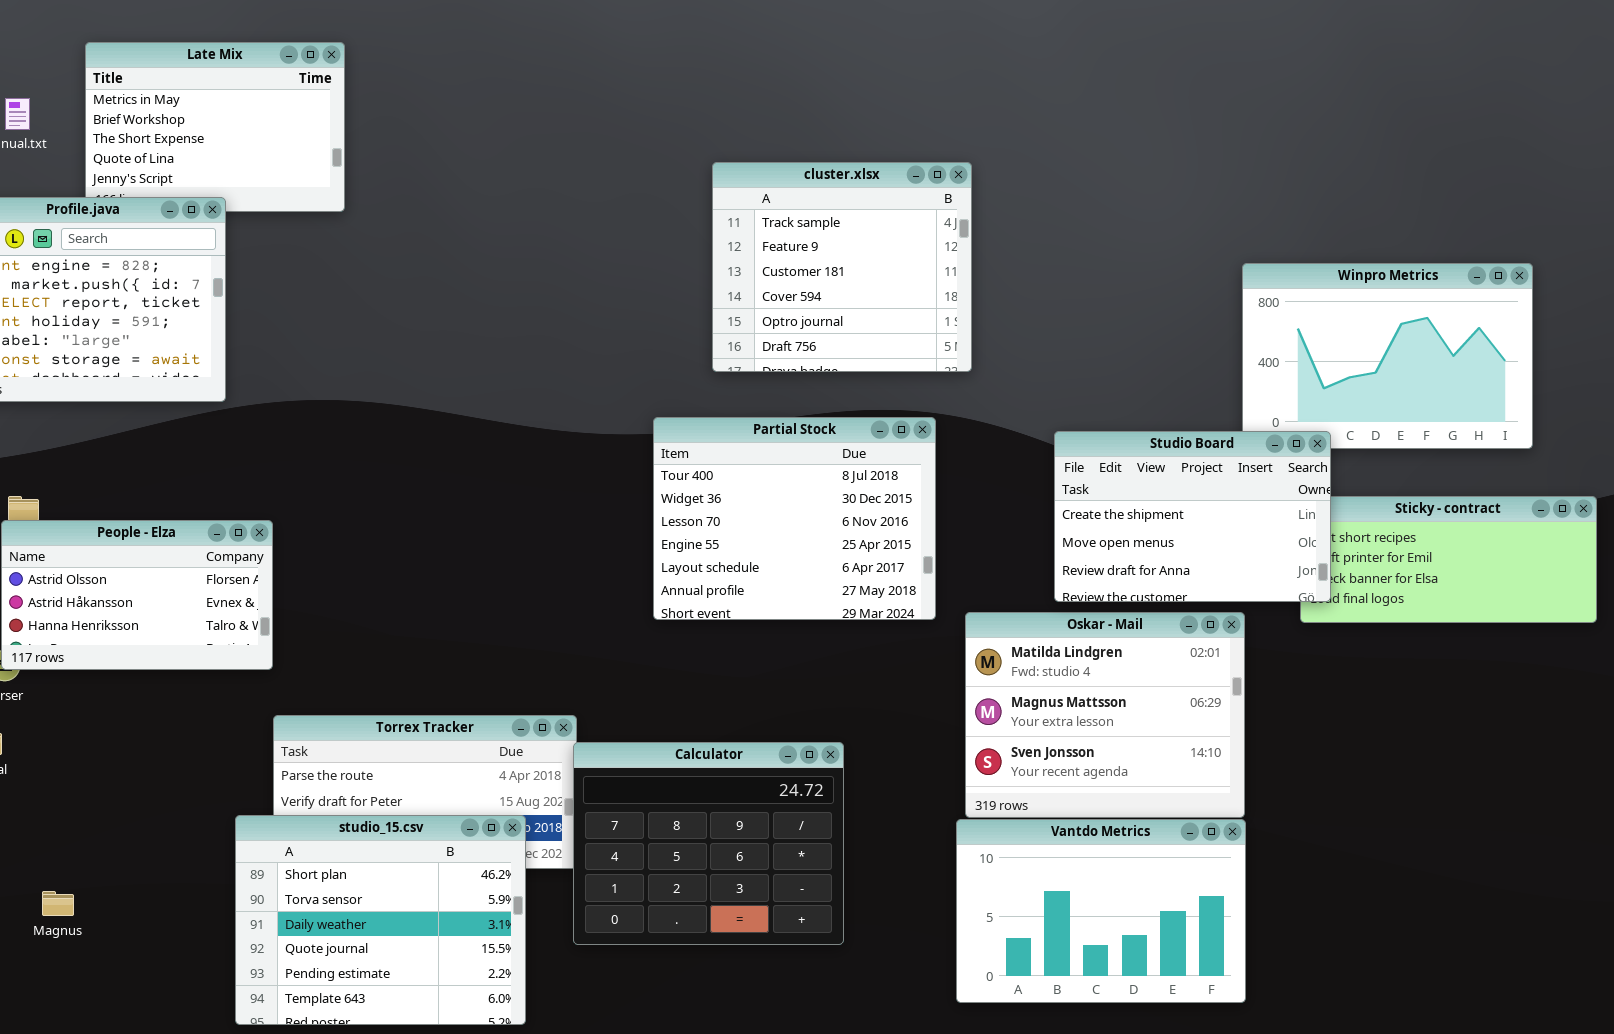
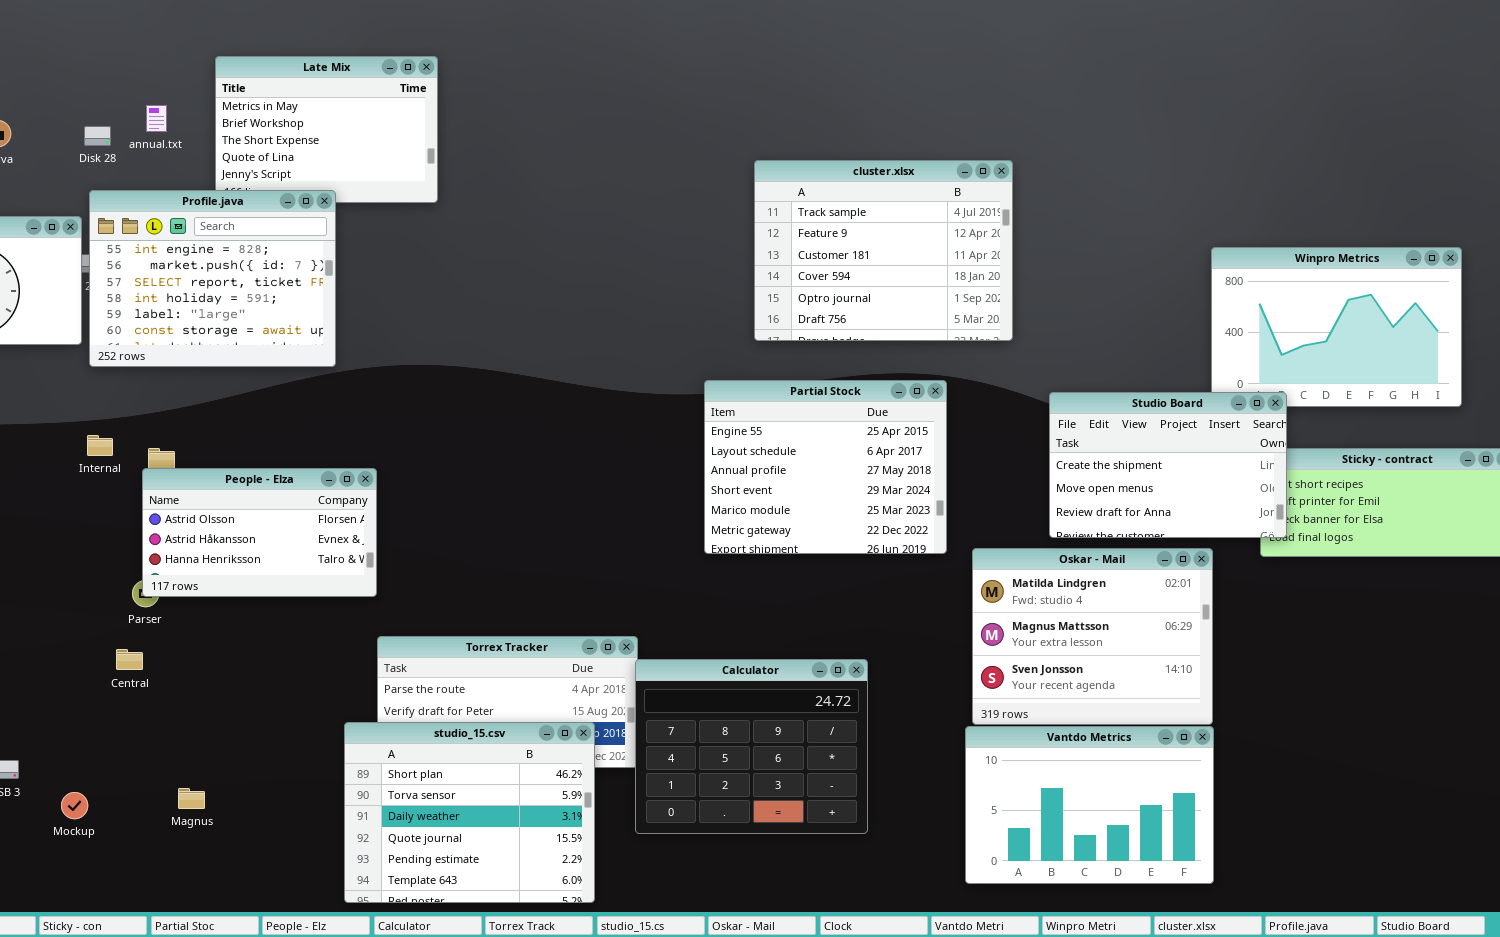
cluster.xlsx: [712,162,972,372] -> [754,160,1013,341], resized
Partial Stock: [653,417,936,620] -> [704,380,947,554], scrolled down 3 rows

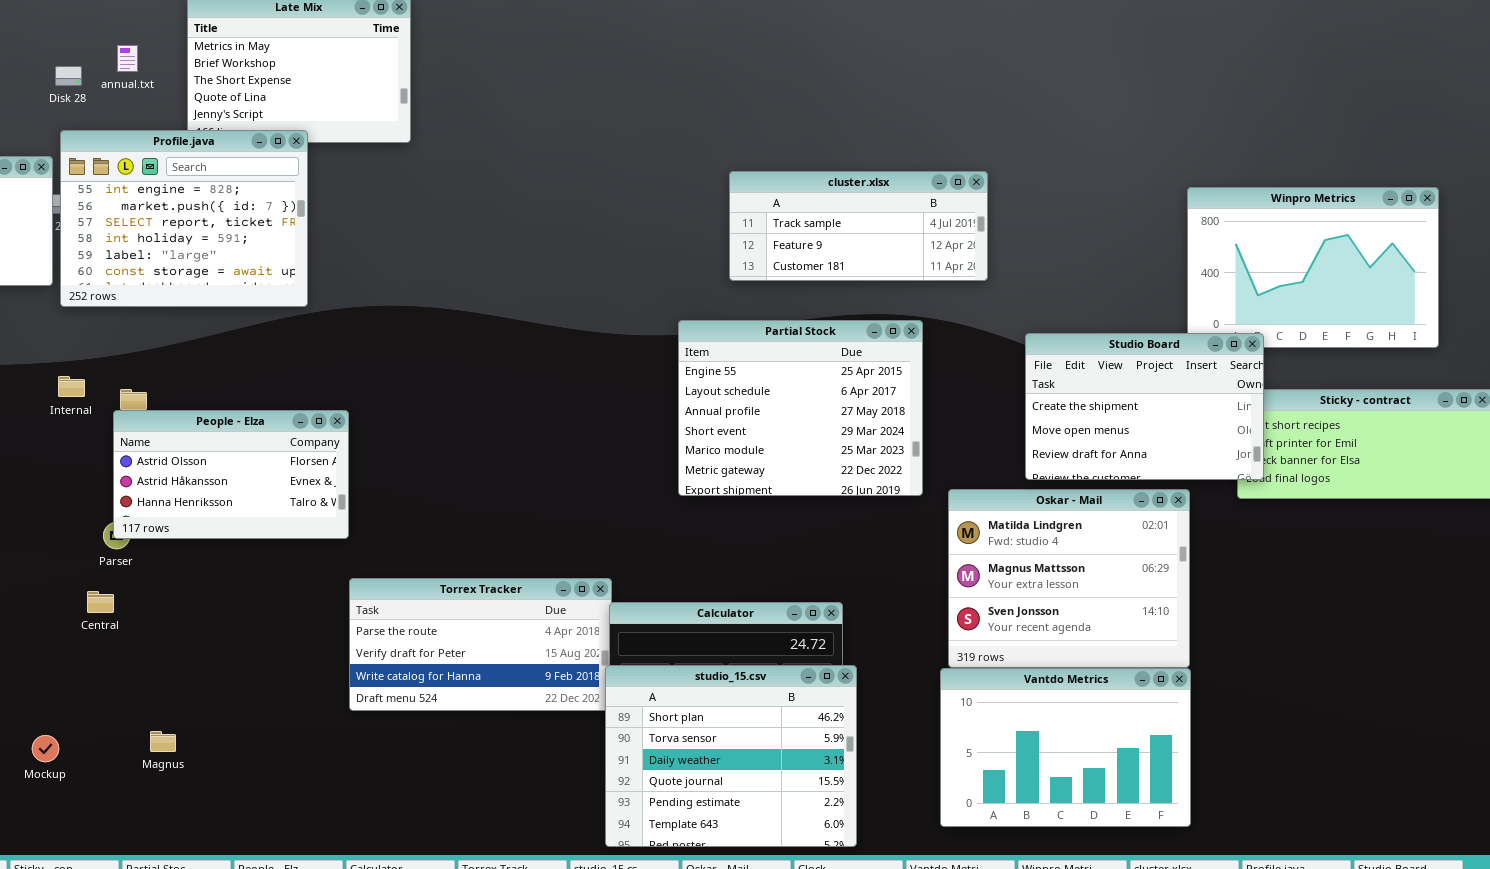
cluster.xlsx: [754,160,1013,341] -> [729,171,988,281], resized
studio_15.csv: [344,722,595,903] -> [605,665,857,847], moved

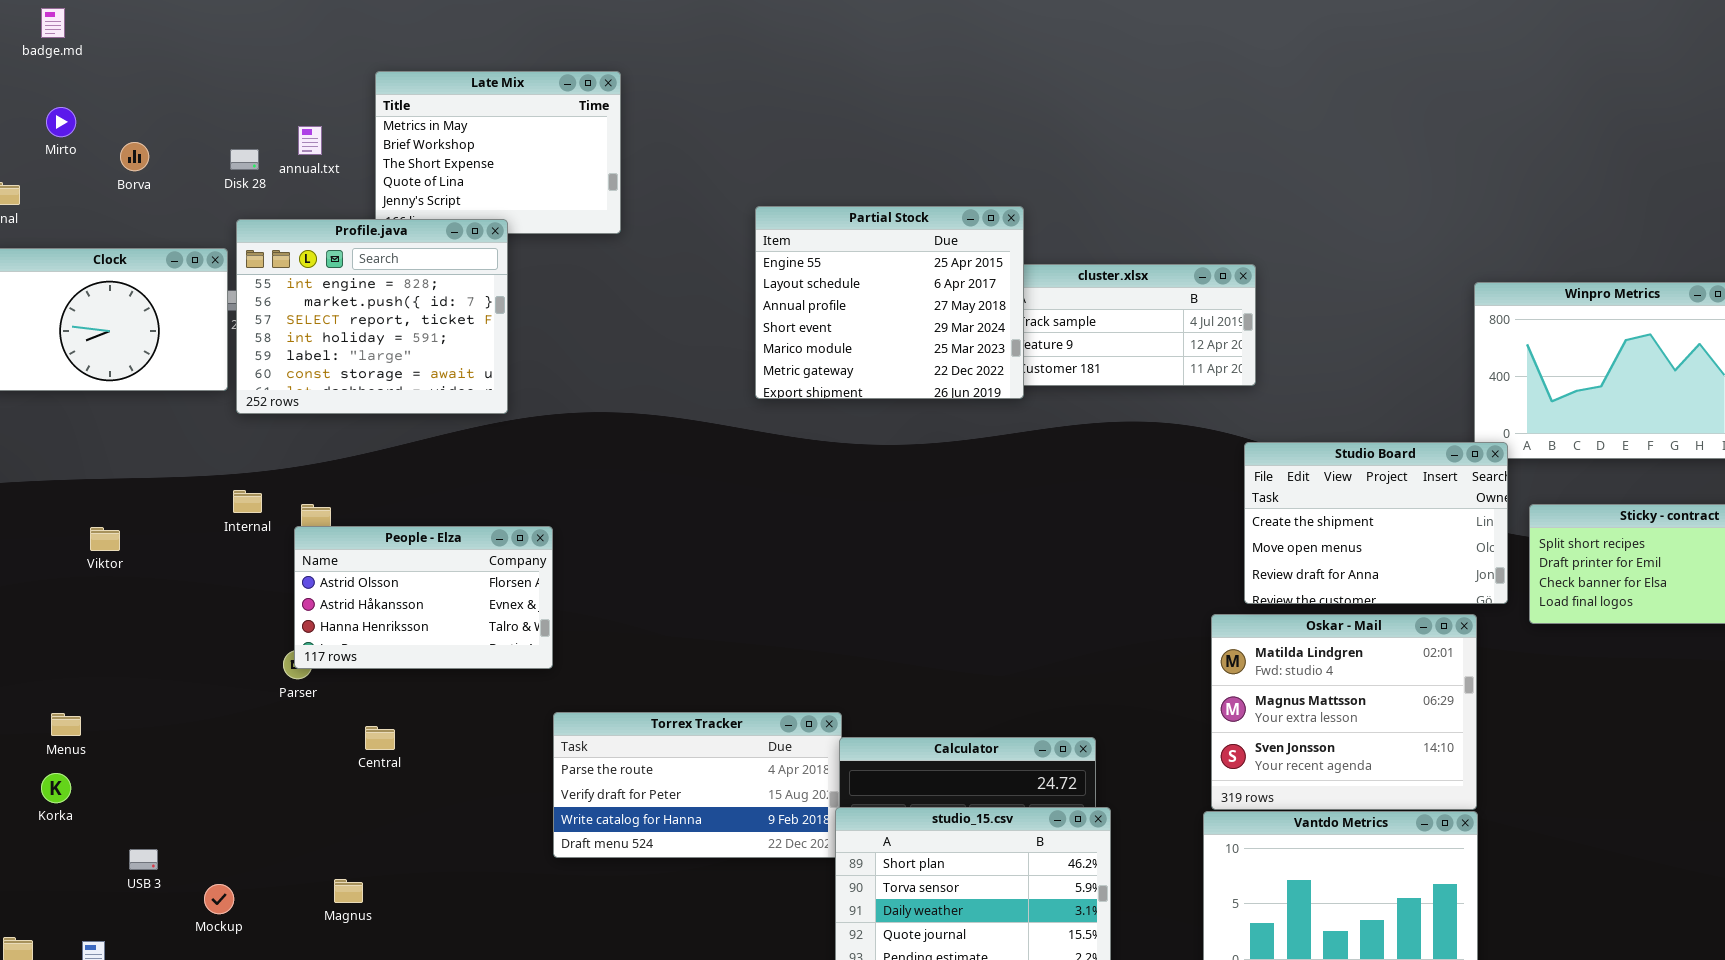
Partial Stock: [678,320,923,496] -> [755,206,1024,399], moved
Studio Board: [1025,333,1264,480] -> [1244,442,1508,604], moved
Central: [87,591,114,613] -> [365,726,395,750], moved

